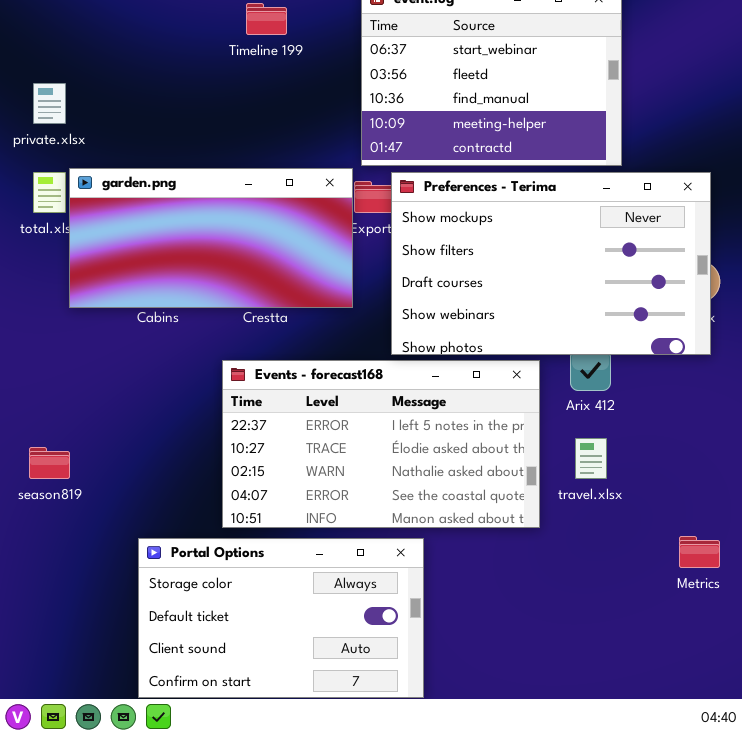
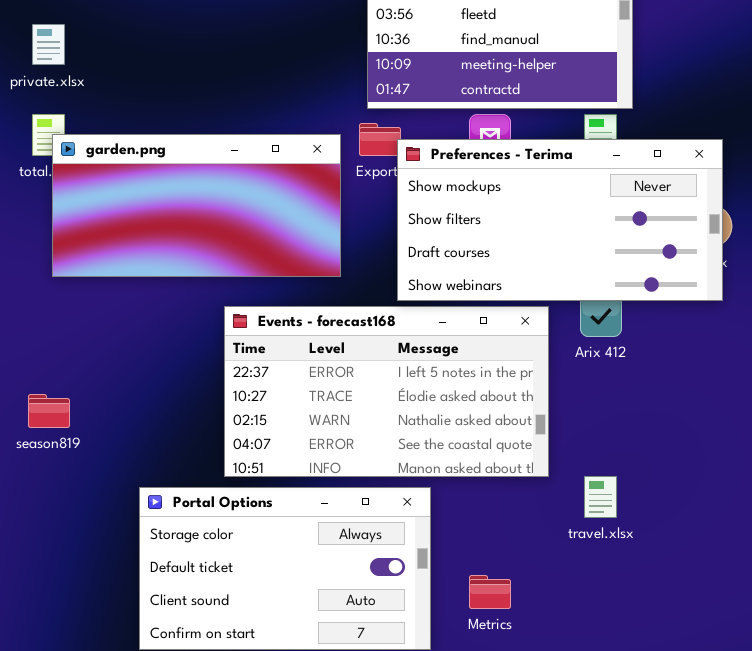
garden.png: [69,168,353,308] -> [52,134,341,277], moved
Preferences - Terima: [391,172,711,355] -> [397,139,723,301], resized
travel.xlsx: [575,438,607,479] -> [584,476,617,518], moved
Metrics: [679,536,720,568] -> [469,575,511,609], moved

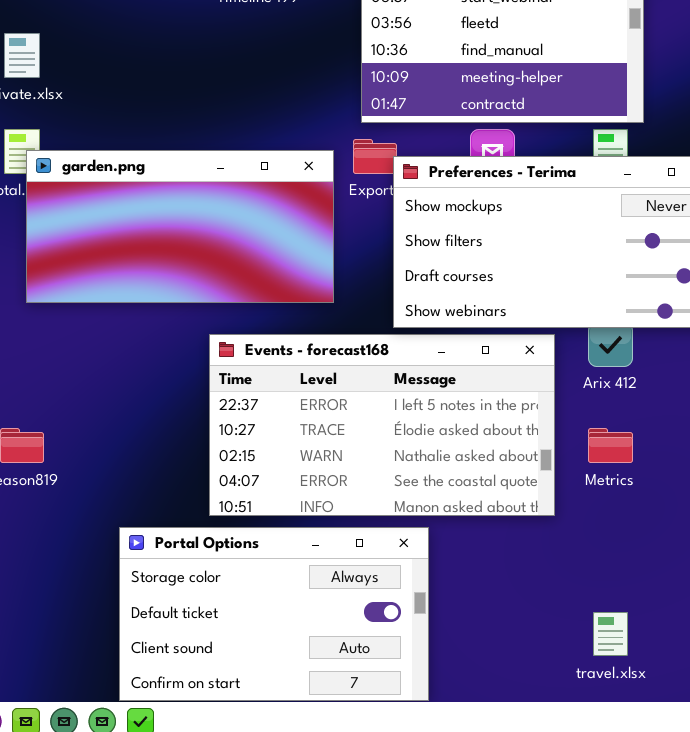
travel.xlsx: [584,476,617,518] -> [593,612,628,656], moved
Metrics: [469,575,511,609] -> [588,428,633,463], moved

